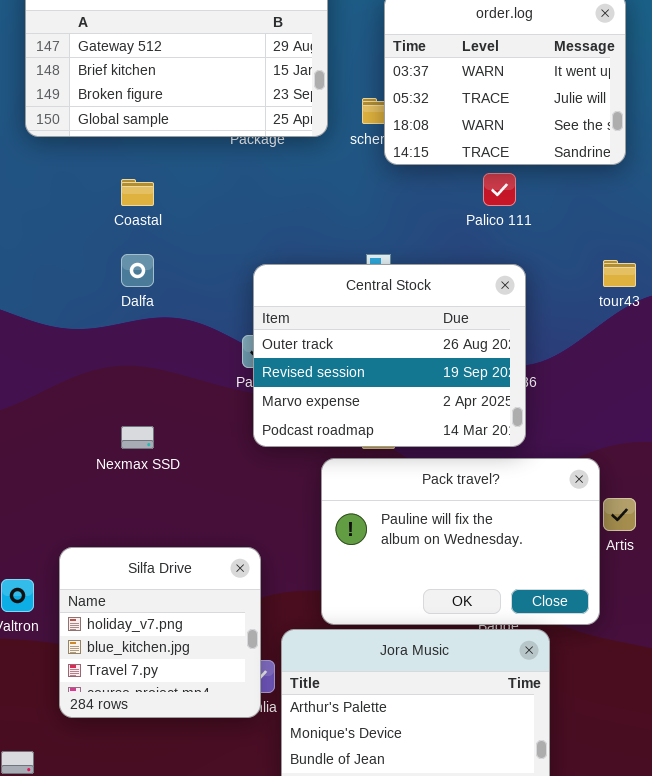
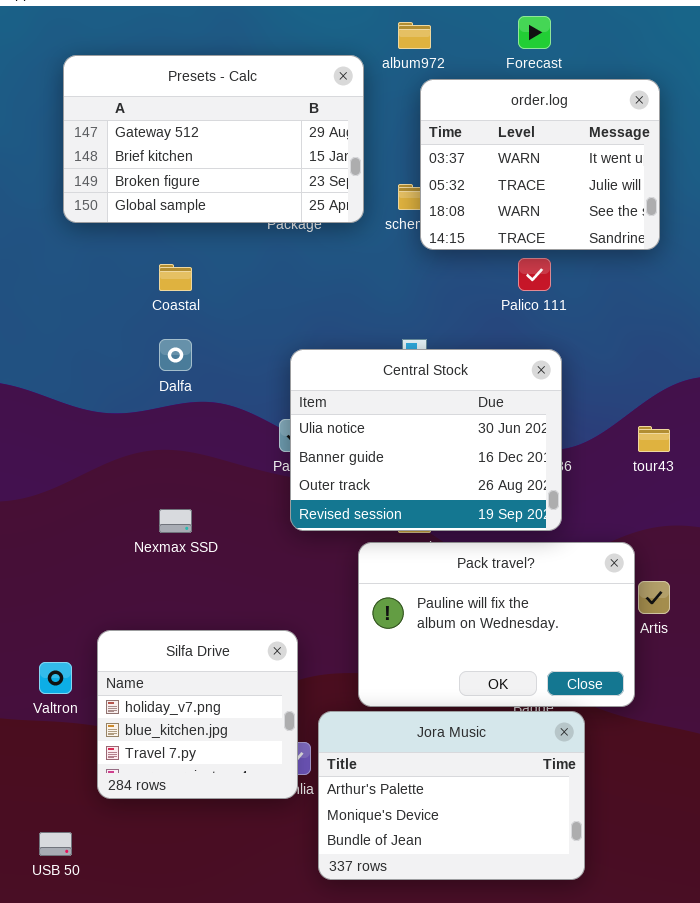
tour43: [603,260,636,287] -> [638,426,670,452], moved
Central Stock: [253,264,526,447] -> [290,349,562,531], scrolled up 2 rows

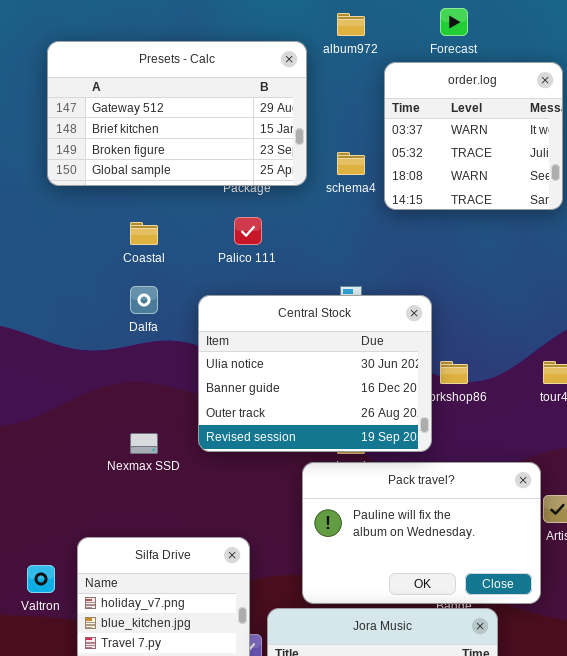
order.log: [420,79,660,250] -> [384,62,563,210], resized
Palico 111: [518,258,551,291] -> [234,217,262,245], moved
Central Stock: [290,349,562,531] -> [198,295,432,452], moved

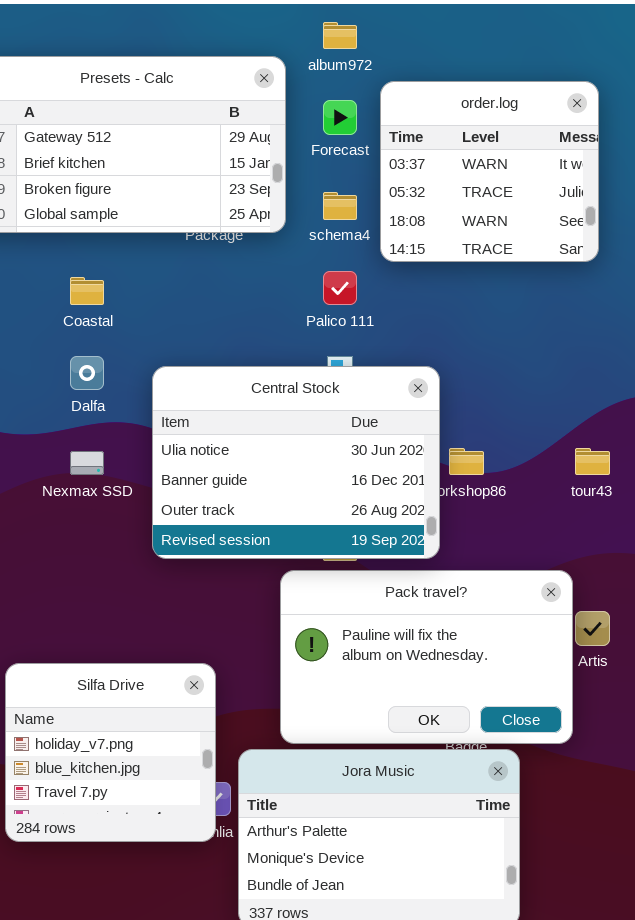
Forecast: [440,8,468,36] -> [323,100,357,135], moved
Palico 111: [234,217,262,245] -> [323,271,357,305], moved
Nexmax SSD: [130,433,158,454] -> [70,451,104,475], moved

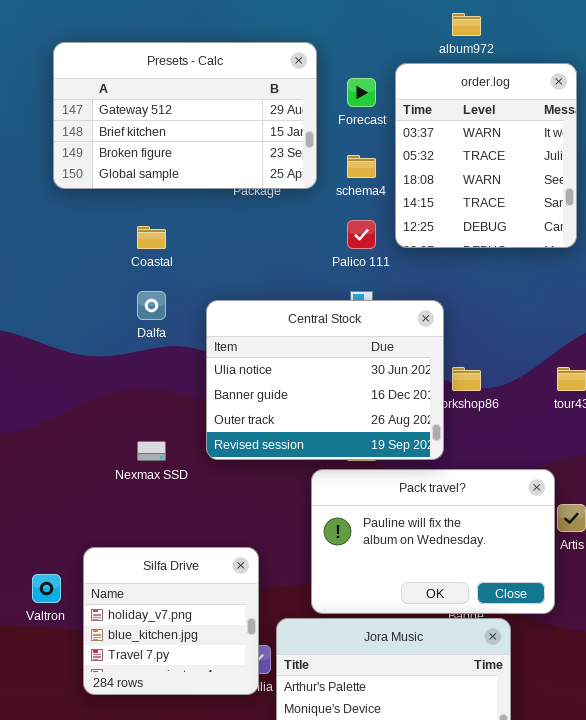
album972: [323,22,357,49] -> [452,13,481,36], moved
order.log: [380,81,599,262] -> [395,63,577,248], resized
Nexmax SSD: [70,451,104,475] -> [137,441,166,461], moved

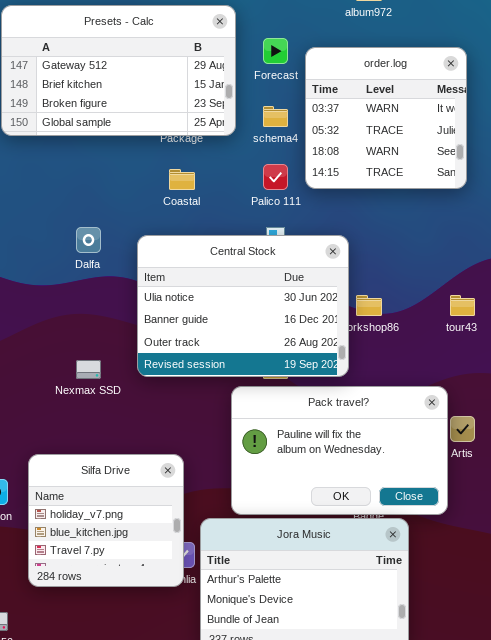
order.log: [395,63,577,248] -> [305,47,467,189], resized
Coastal: [137,226,166,249] -> [169,169,195,190], moved

